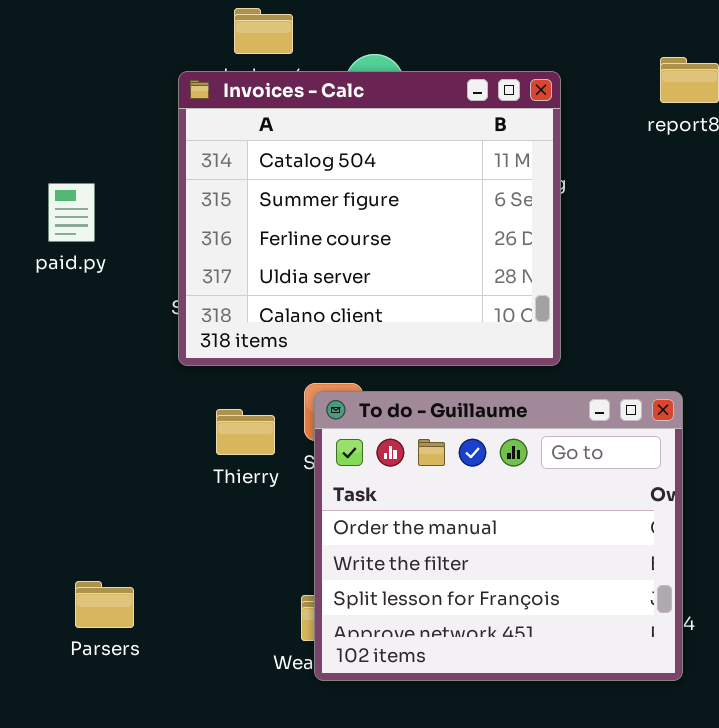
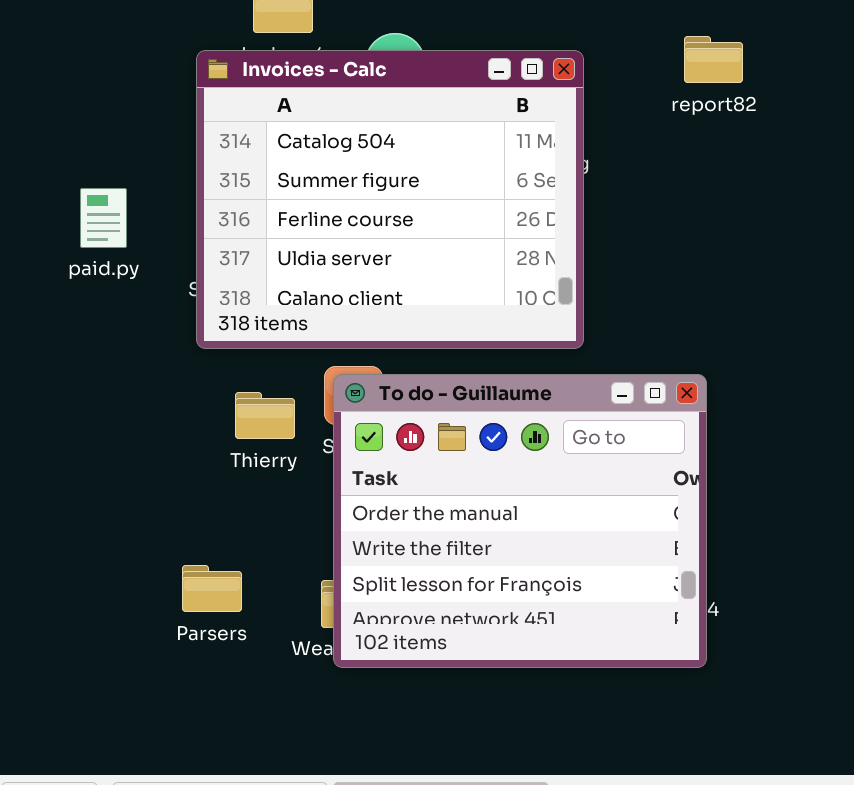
paid.py: [48,183,95,242] -> [80,188,127,248], moved
Parsers: [75,581,134,628] -> [182,565,242,612], moved

